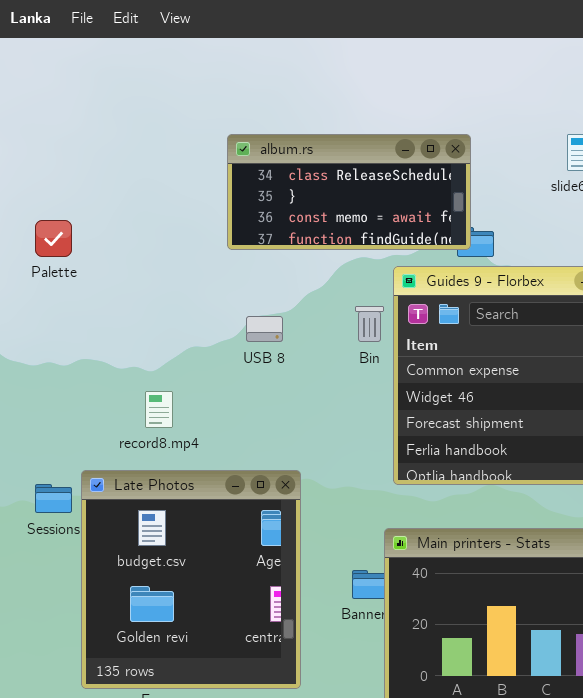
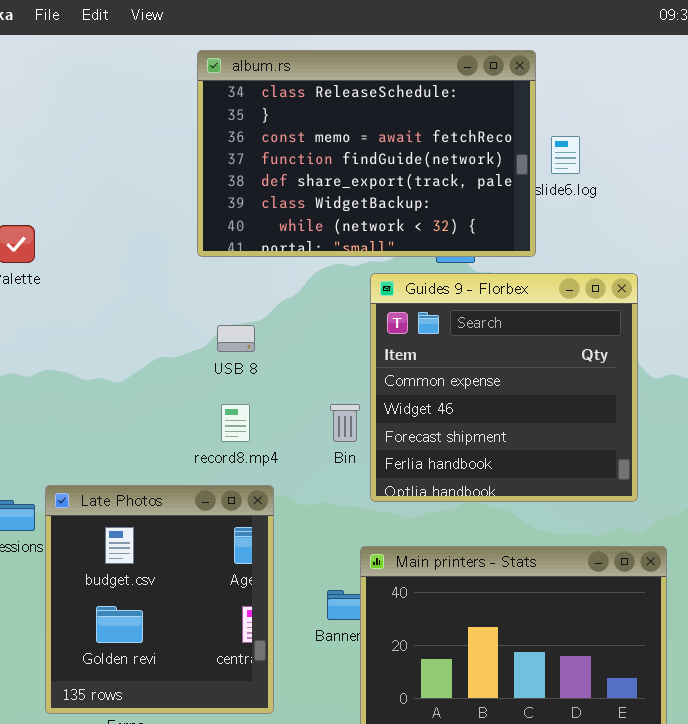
album.rs: [227,134,471,250] -> [197,50,536,257], resized
Bin: [355,306,384,342] -> [330,404,360,442], moved
record8.mp4: [145,391,173,428] -> [221,404,250,442], moved

